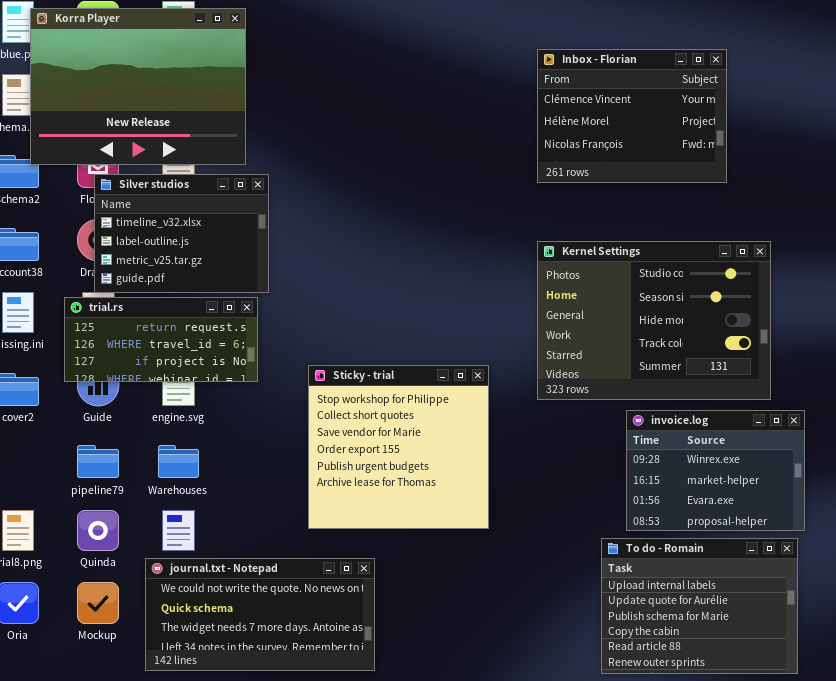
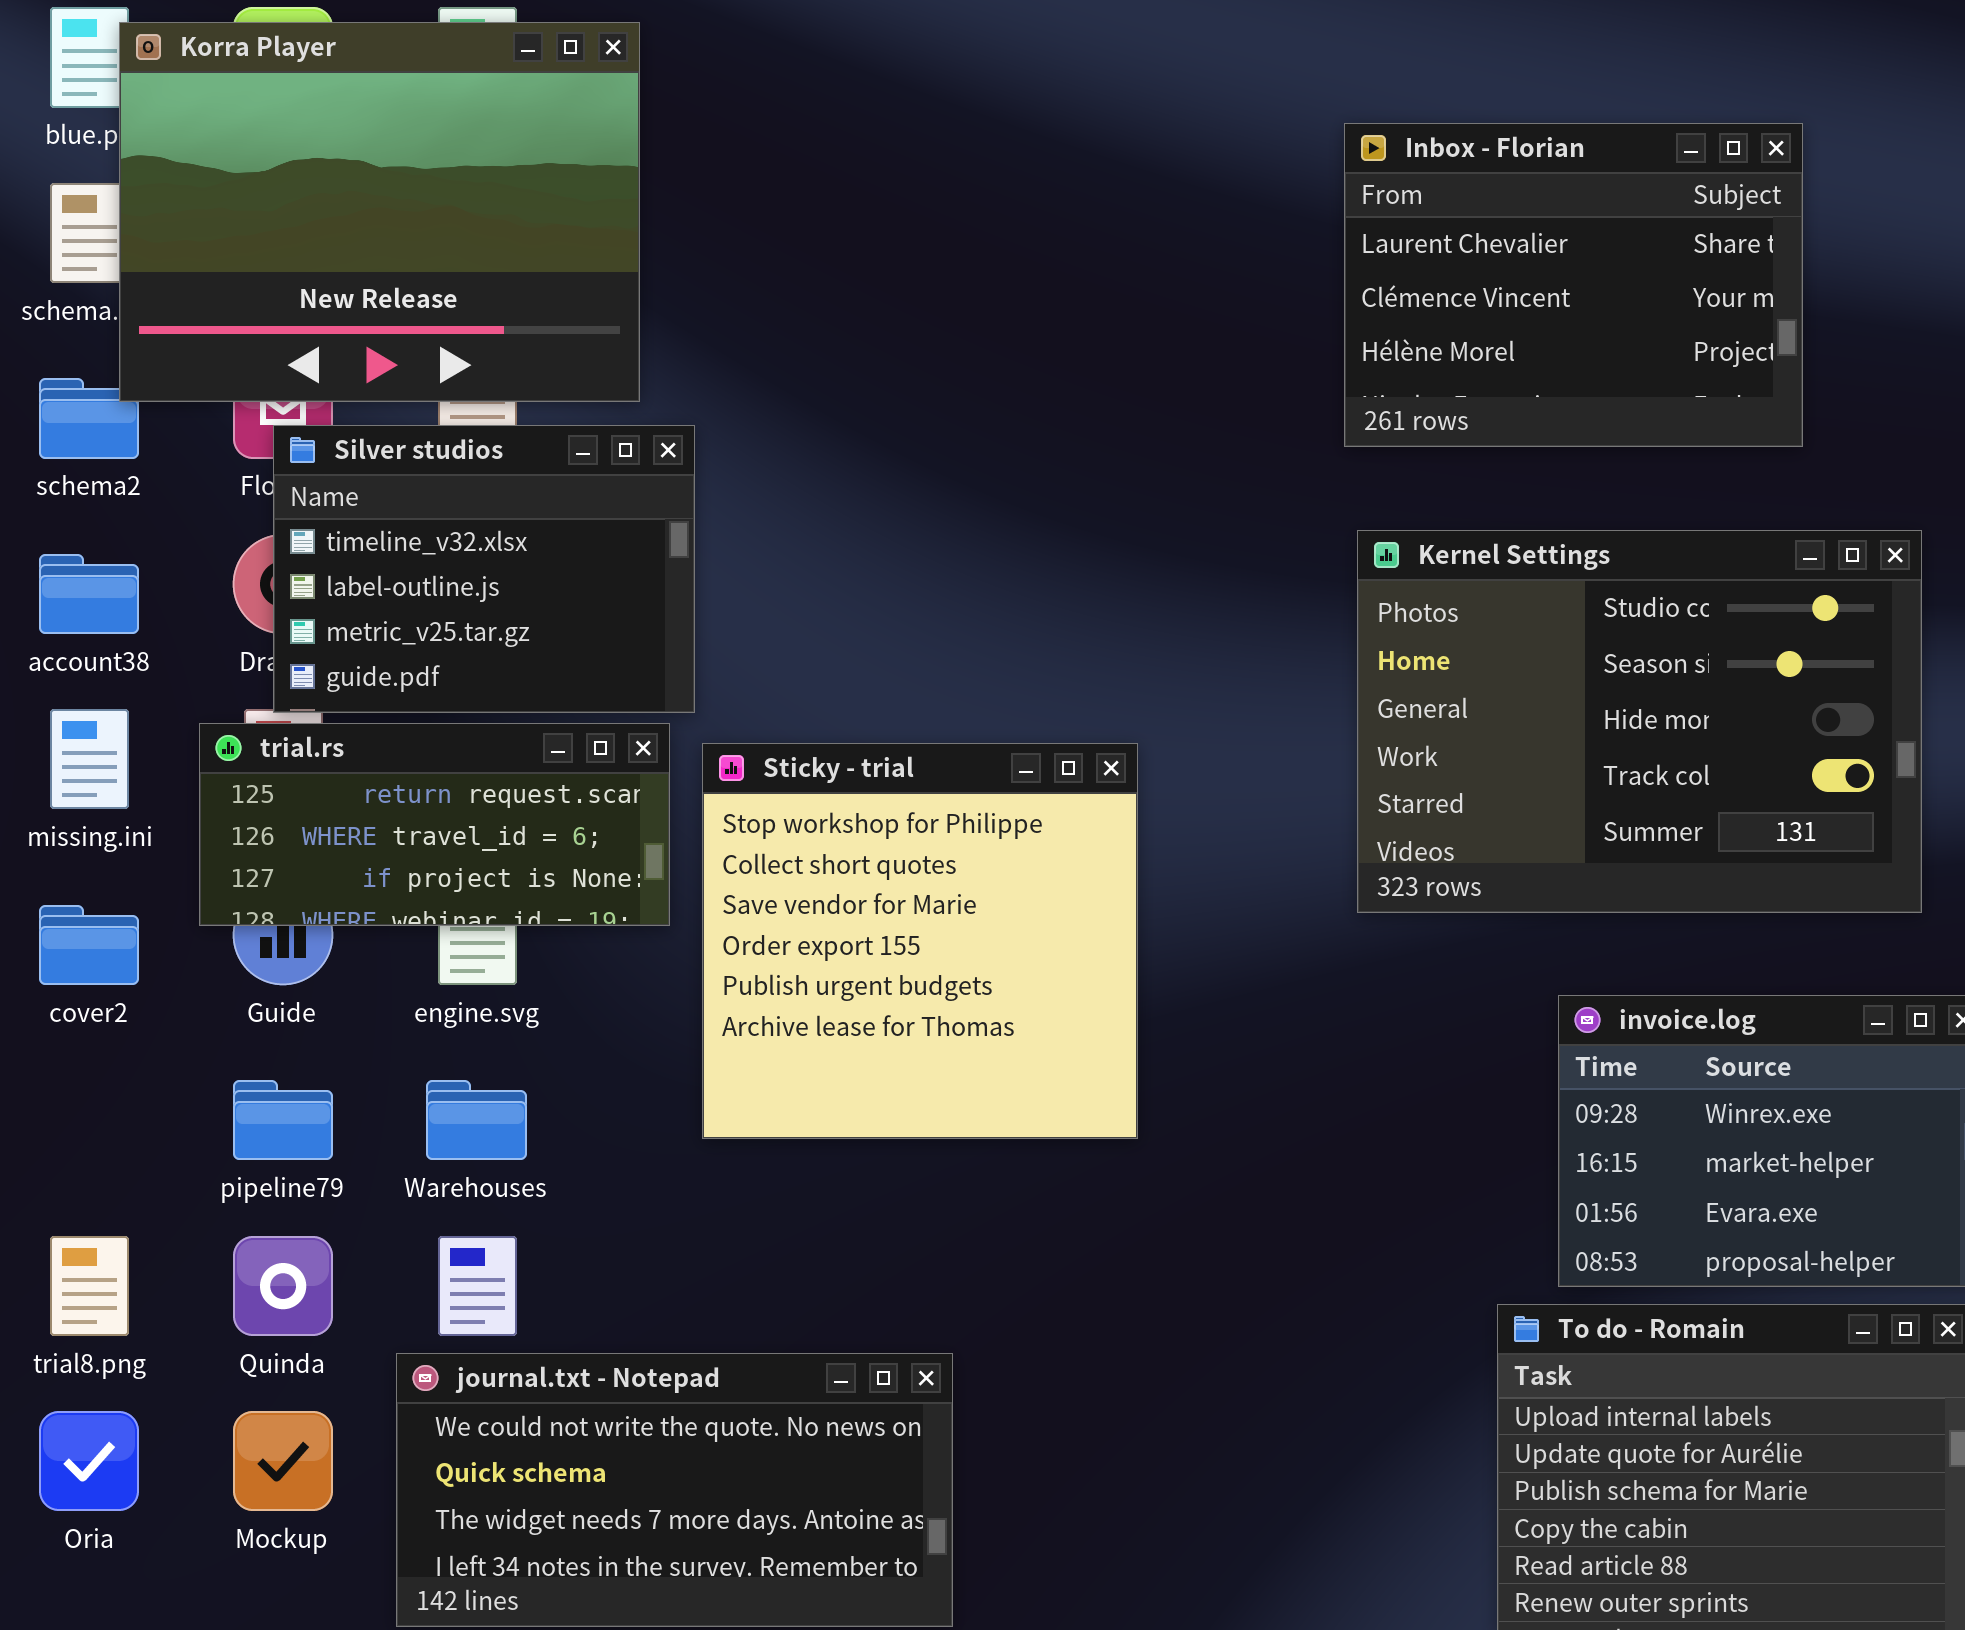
Inbox - Florian: [537,49,727,183] -> [1344,123,1803,447], scrolled up 1 row
Kernel Settings: [537,241,771,400] -> [1357,530,1922,913], moved
Sticky - trial: [308,365,489,529] -> [702,743,1138,1139], moved

